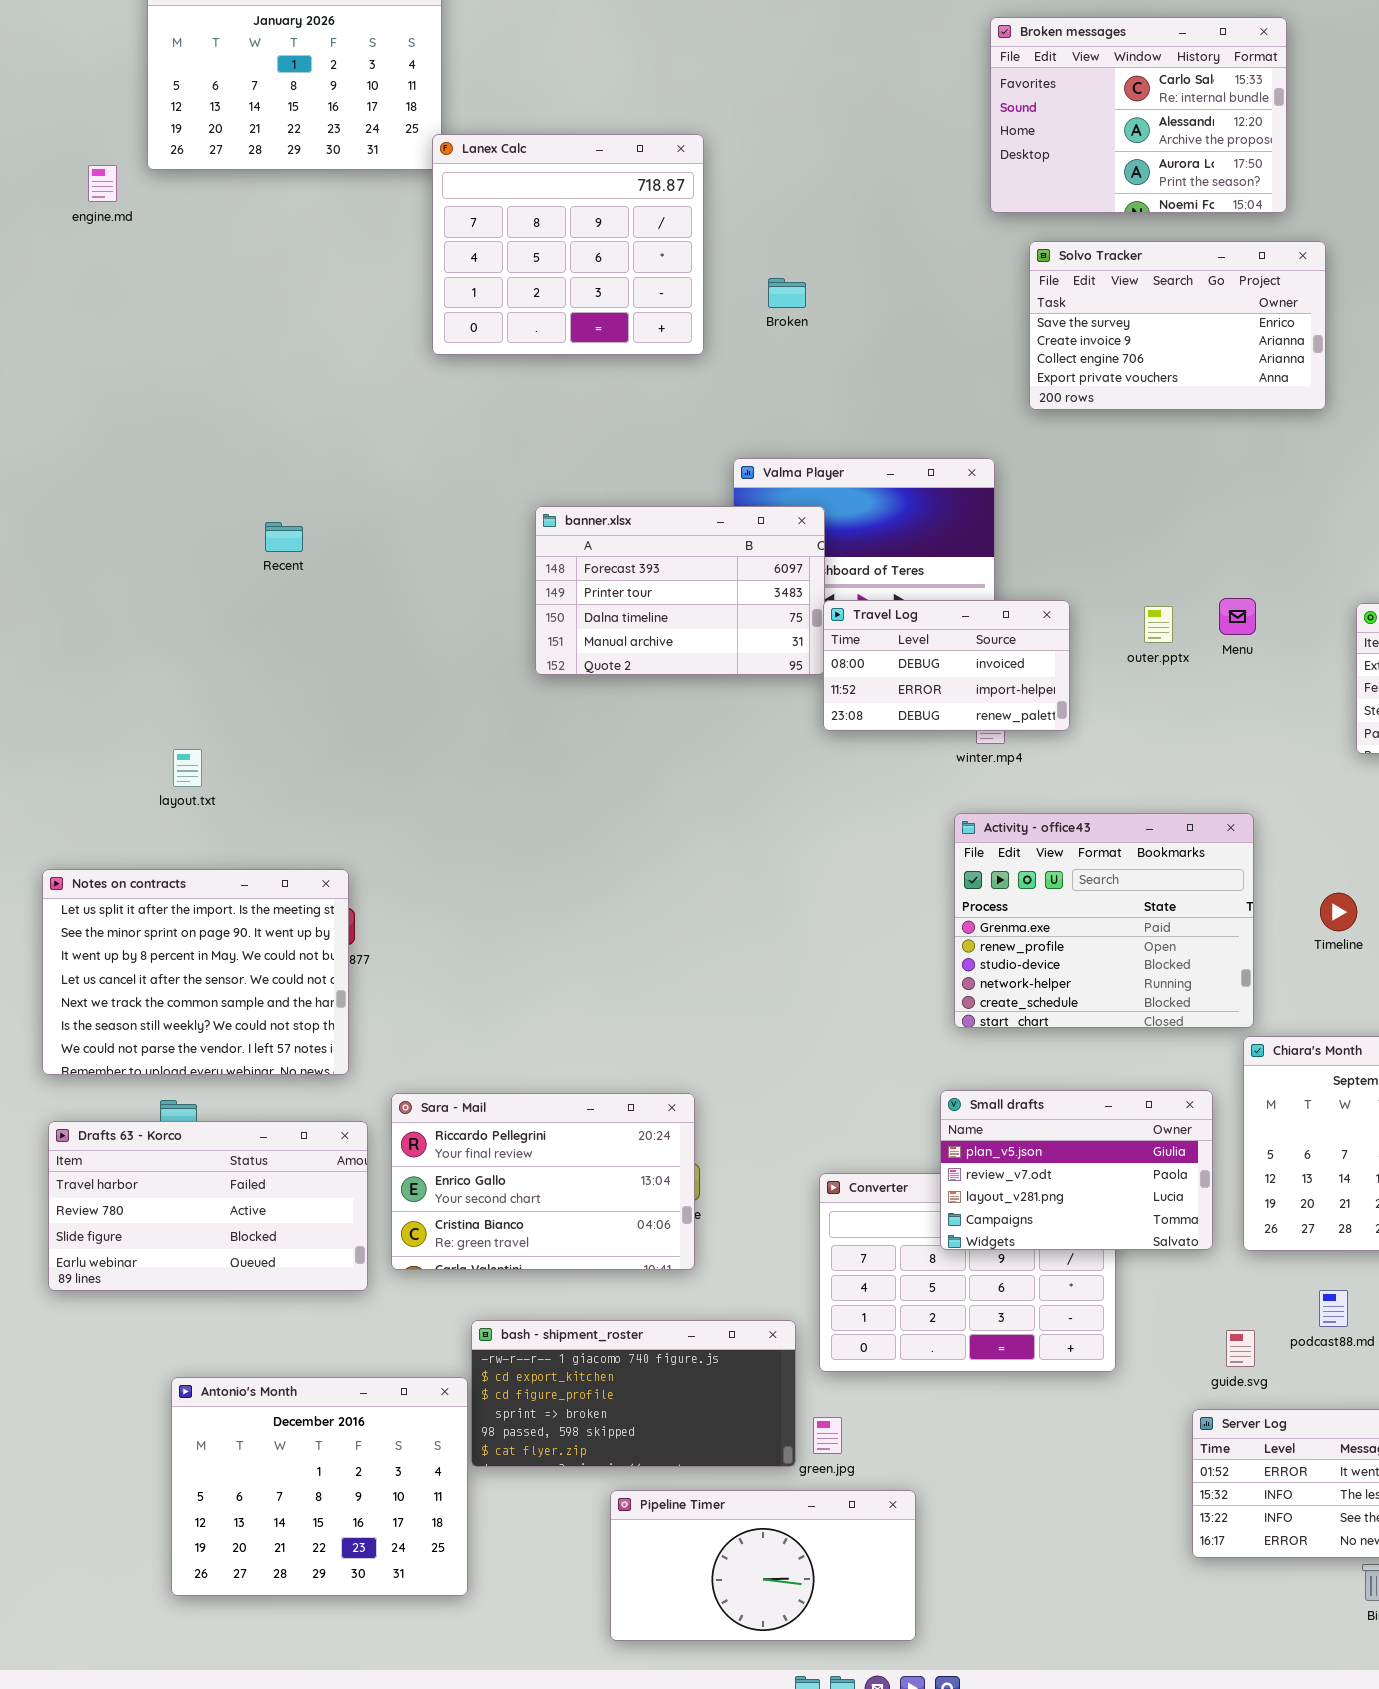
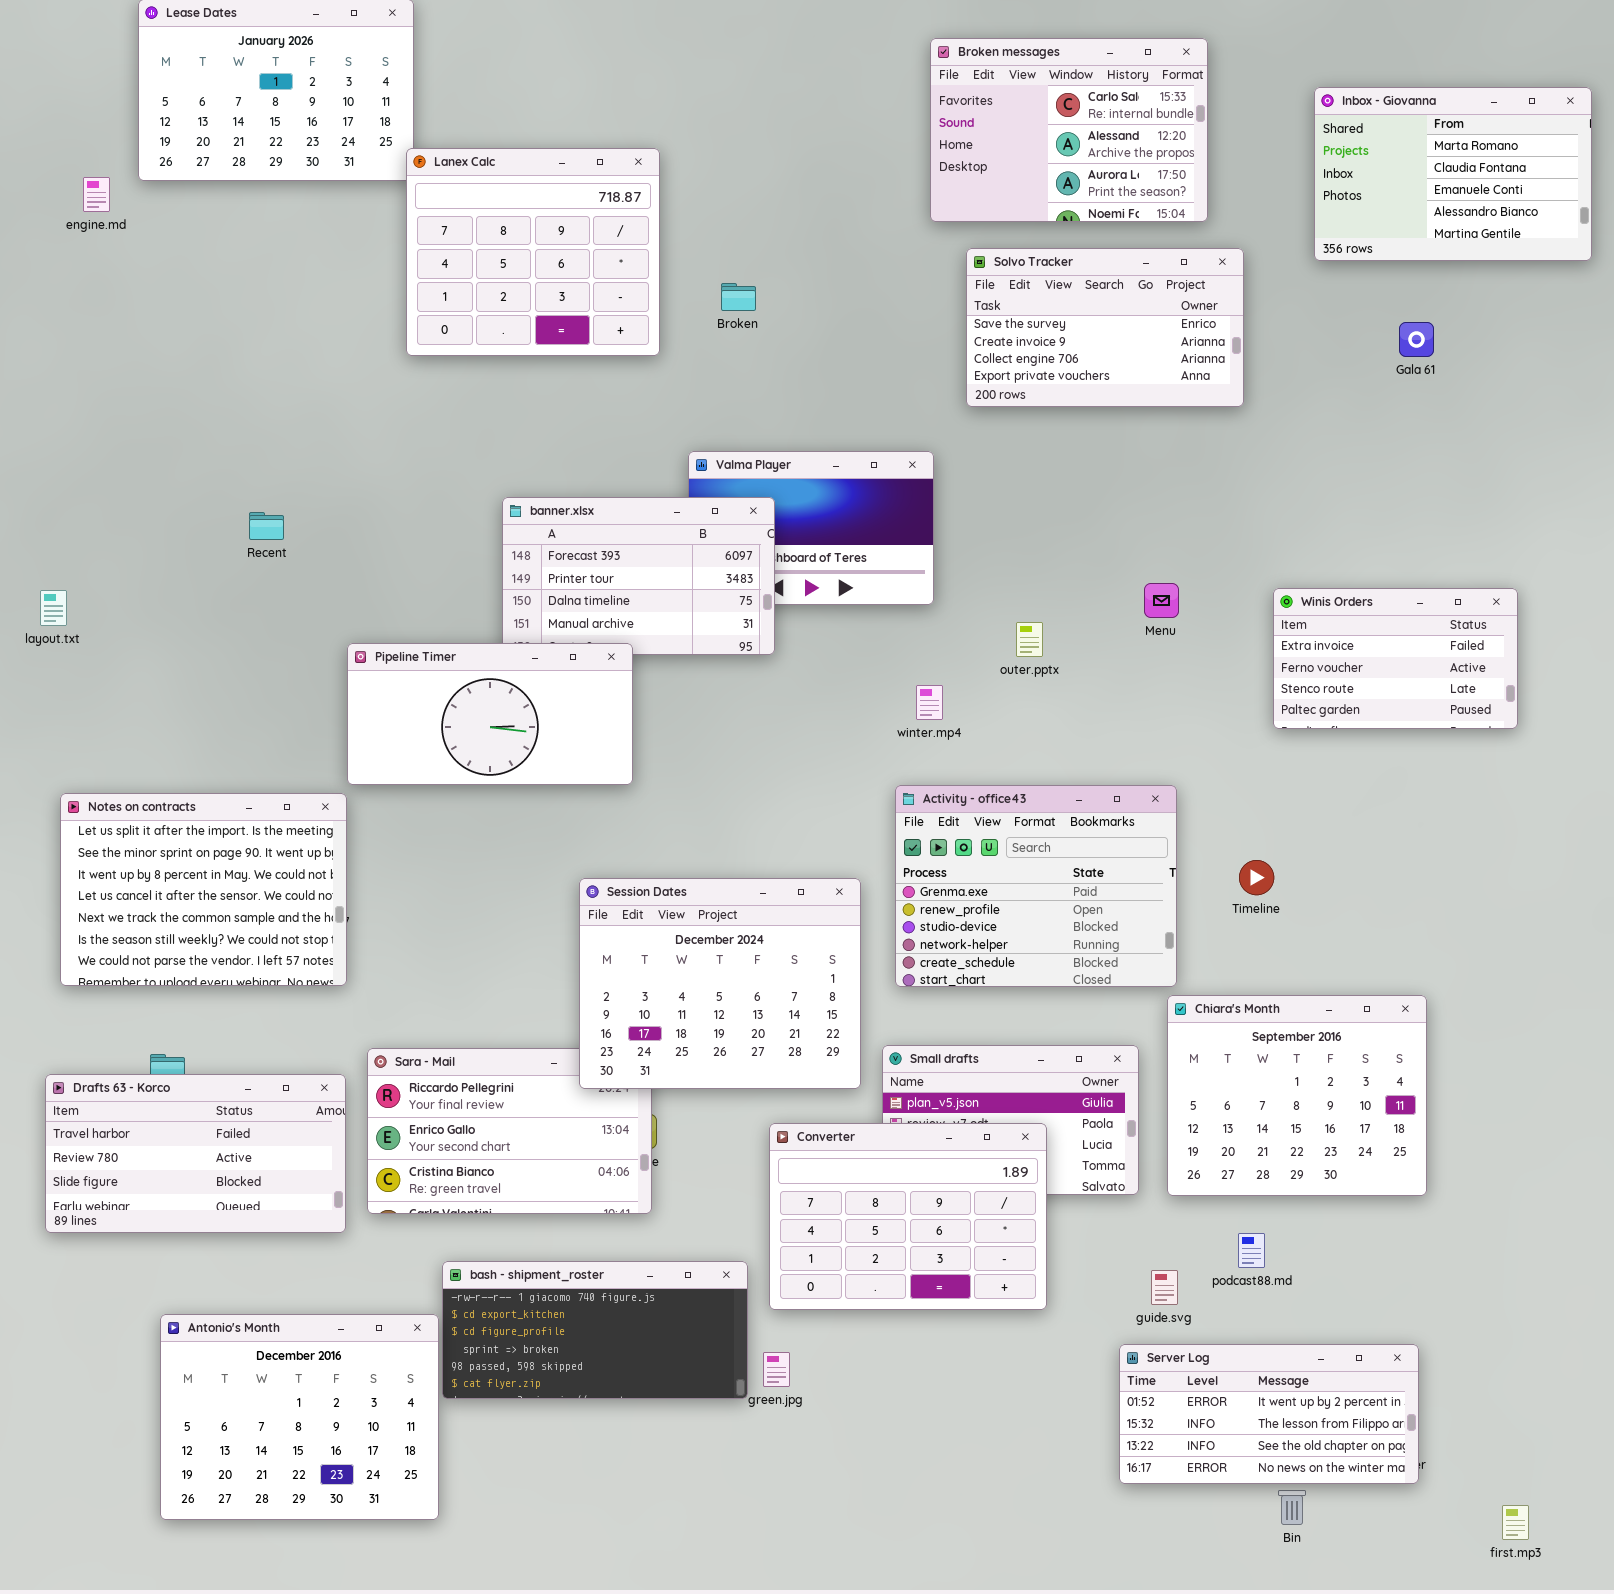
Travel Log: [823,600,1070,731] -> none, closed
outer.pptx: [1144,606,1173,643] -> [1016,622,1043,657], moved
layout.txt: [173,749,202,787] -> [40,590,67,626], moved
Notes on contracts: [42,869,349,1075] -> [60,793,347,986], moved
Session Dates: none -> [579,878,861,1089], opened
Converter: [819,1173,1116,1372] -> [769,1123,1047,1310], raised
Pipeline Timer: [610,1490,916,1641] -> [347,643,633,785], moved

